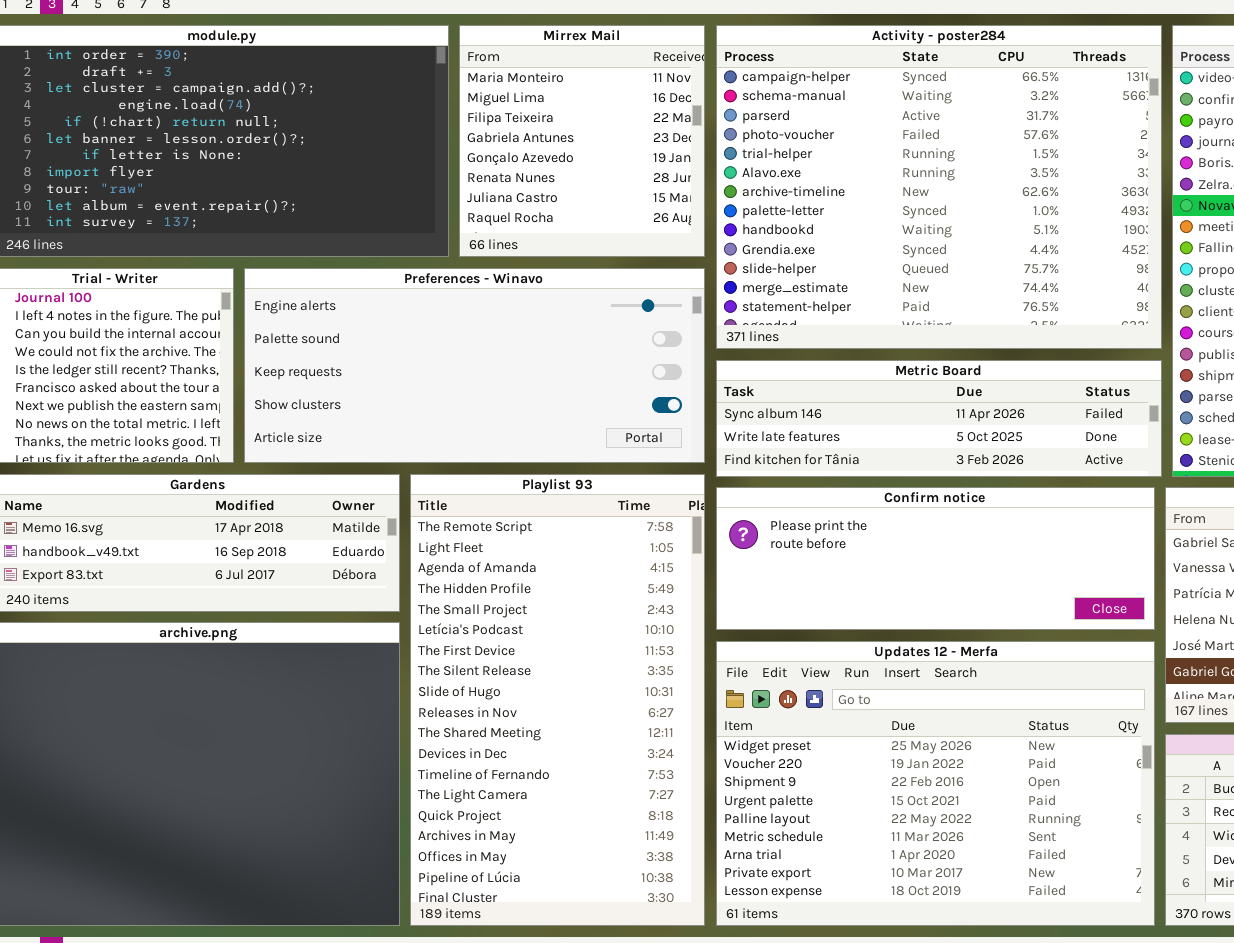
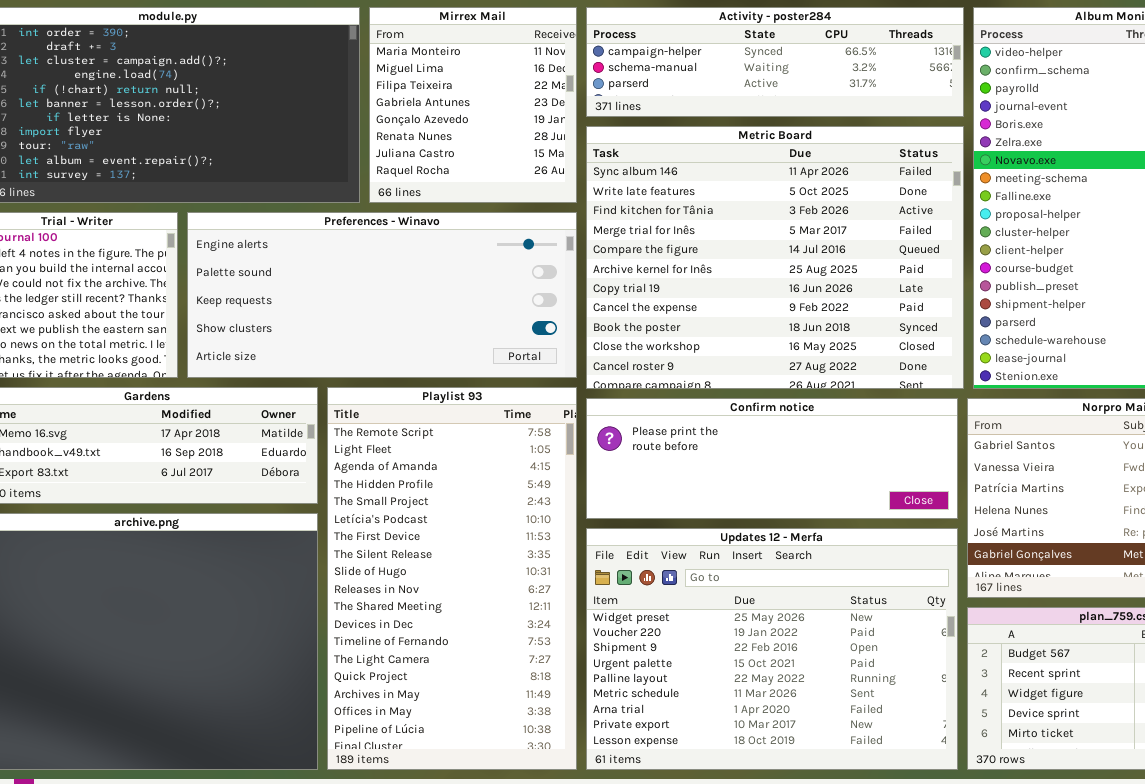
Activity - poster284: [716,25,1162,349] -> [586,7,964,117], resized
Metric Board: [716,360,1162,477] -> [586,126,964,389], resized

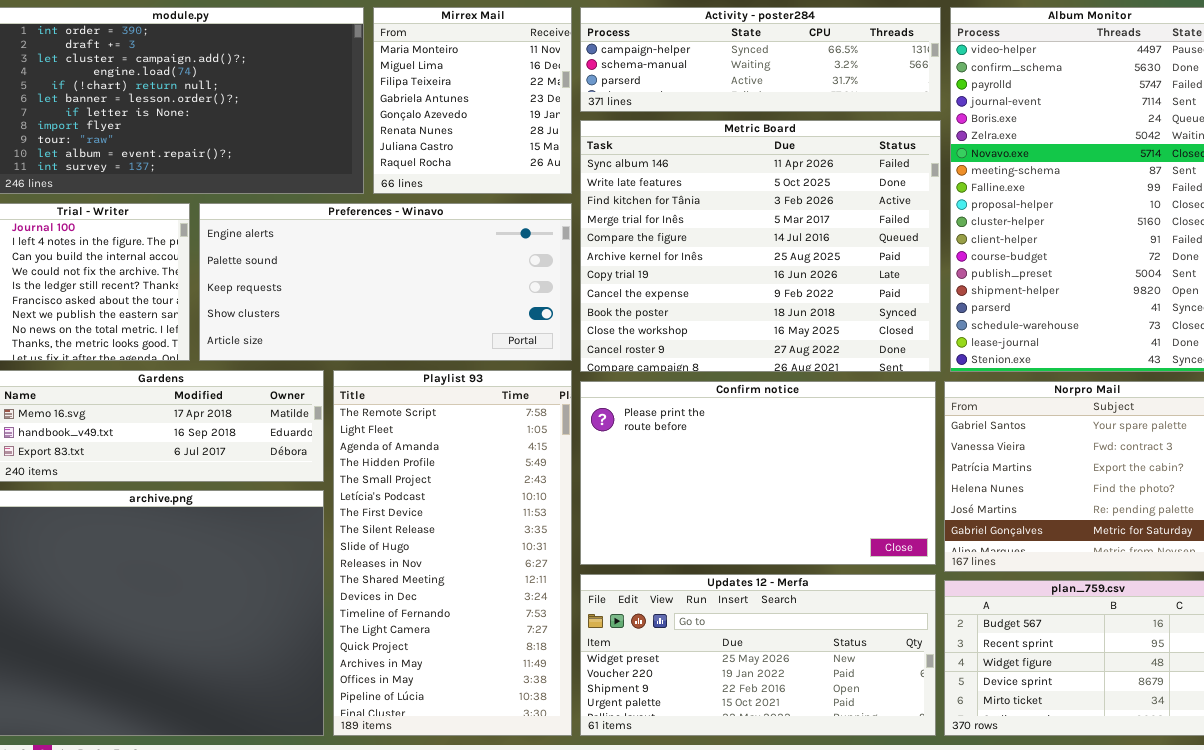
Confirm notice: [586,398,958,519] -> [580,381,936,565], resized
Updates 12 - Merfa: [586,528,958,770] -> [580,574,936,736], resized

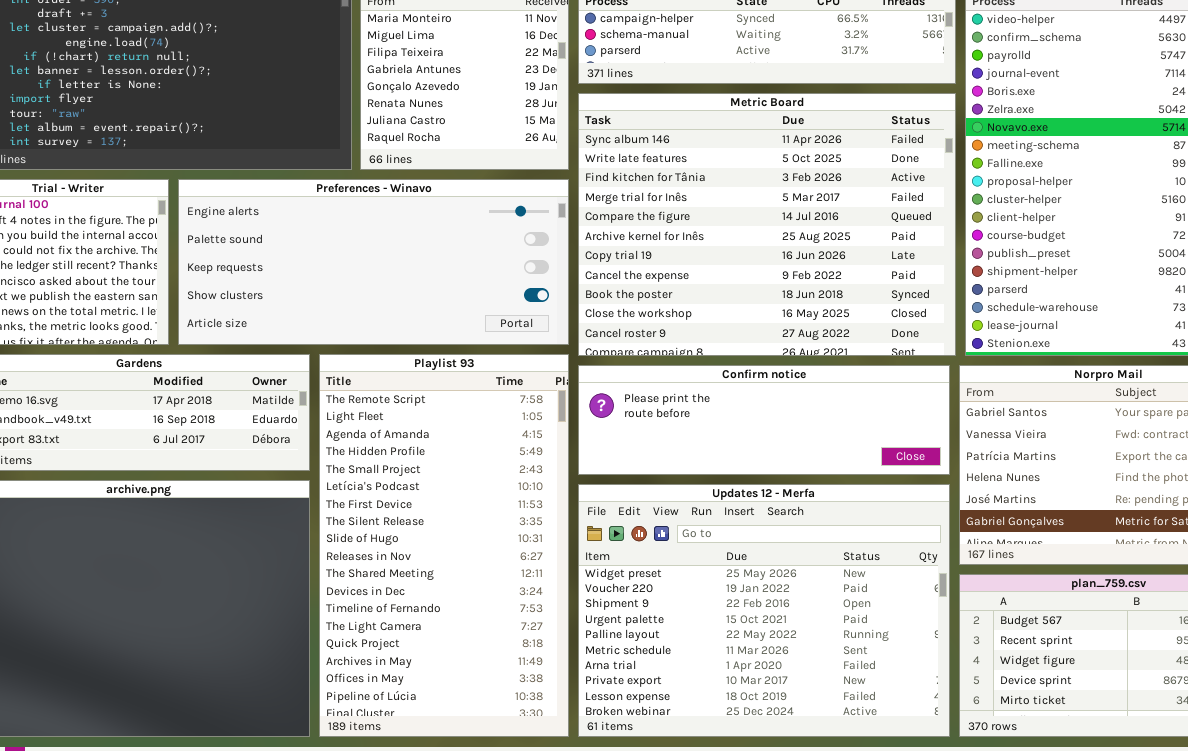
Confirm notice: [580,381,936,565] -> [578,365,950,475], resized
Updates 12 - Merfa: [580,574,936,736] -> [578,484,950,737], resized

